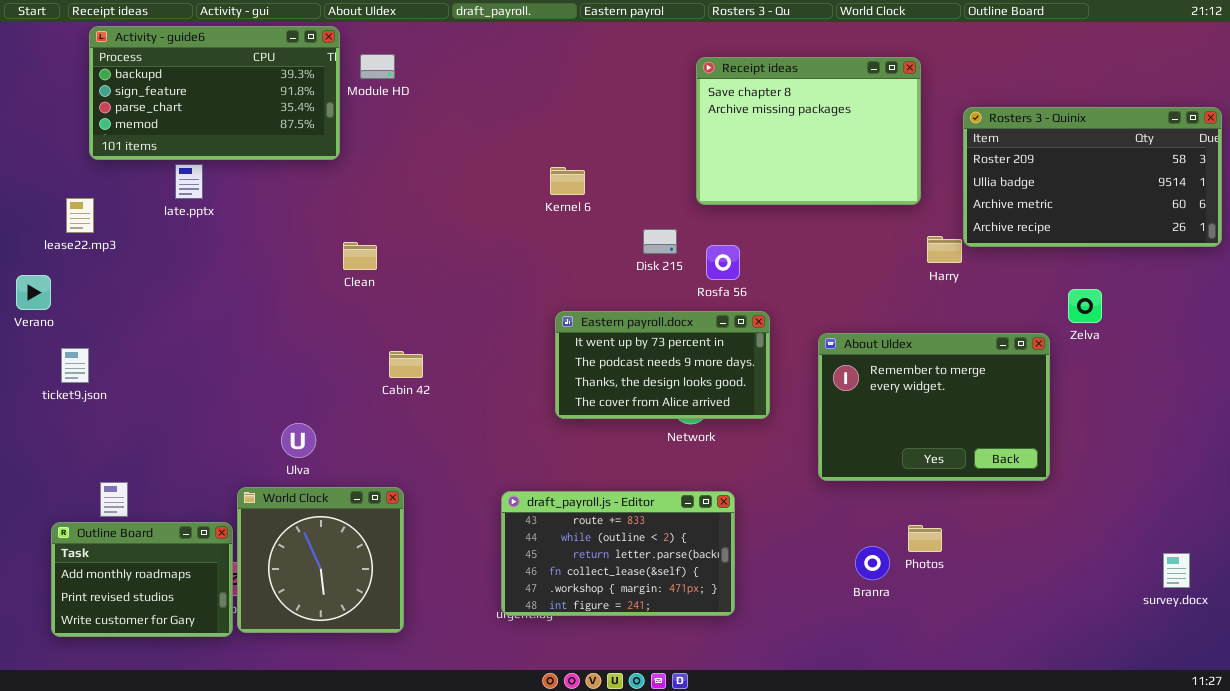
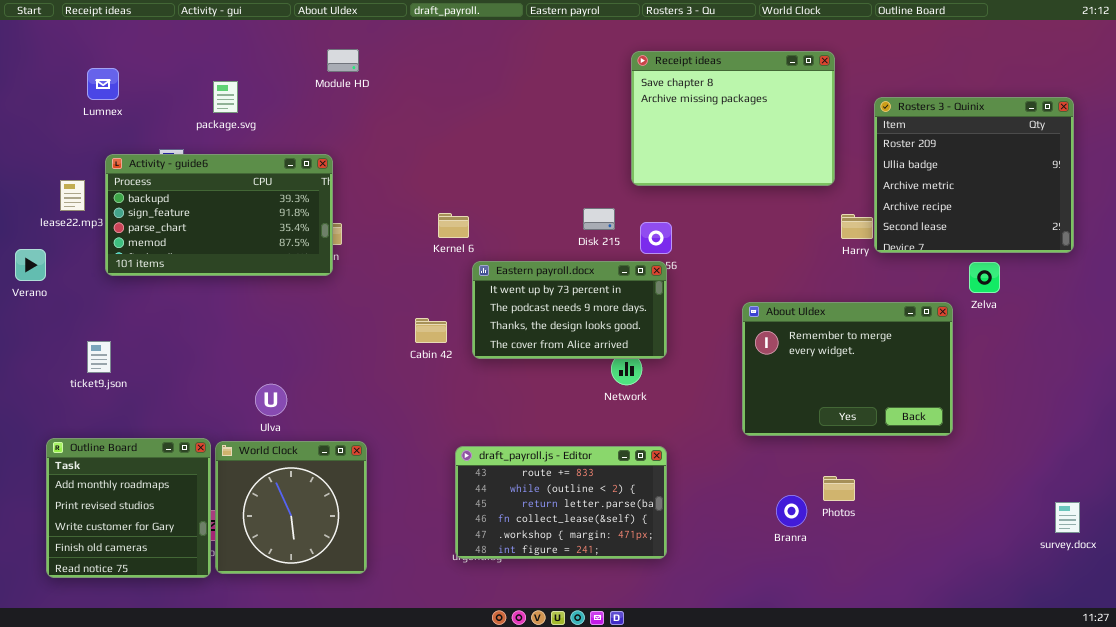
Activity - guide6: [89,26,340,160] -> [105,154,333,276], moved
Rosters 3 - Quinix: [963,107,1222,247] -> [874,97,1074,253], resized
Kernel 6: [550,167,585,195] -> [438,213,469,238], moved
Eastern payroll.docx: [555,311,770,419] -> [472,261,667,359], moved
ticket9.json: [61,348,89,383] -> [87,341,111,373], moved
Cabin 42: [389,351,423,378] -> [415,318,447,343], moved
Outline Board: [51,522,233,637] -> [46,438,211,578], resized

